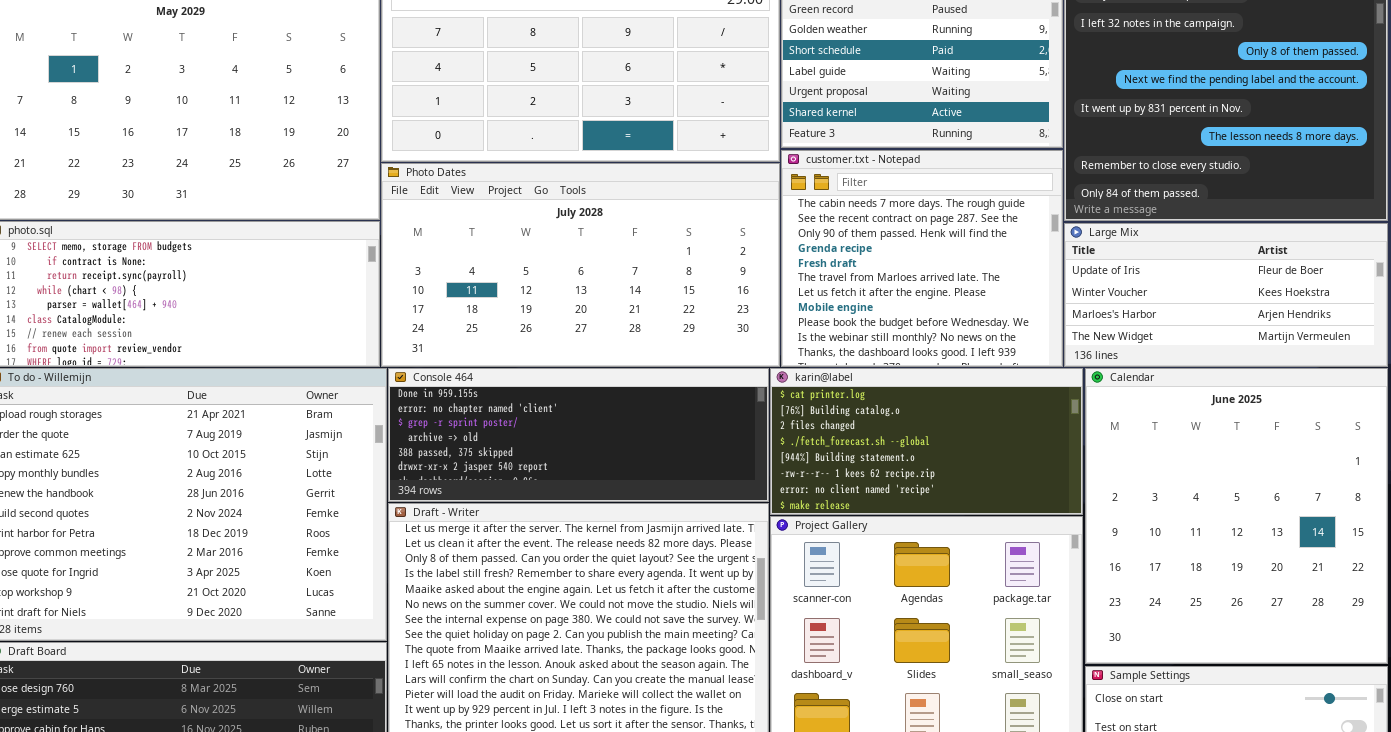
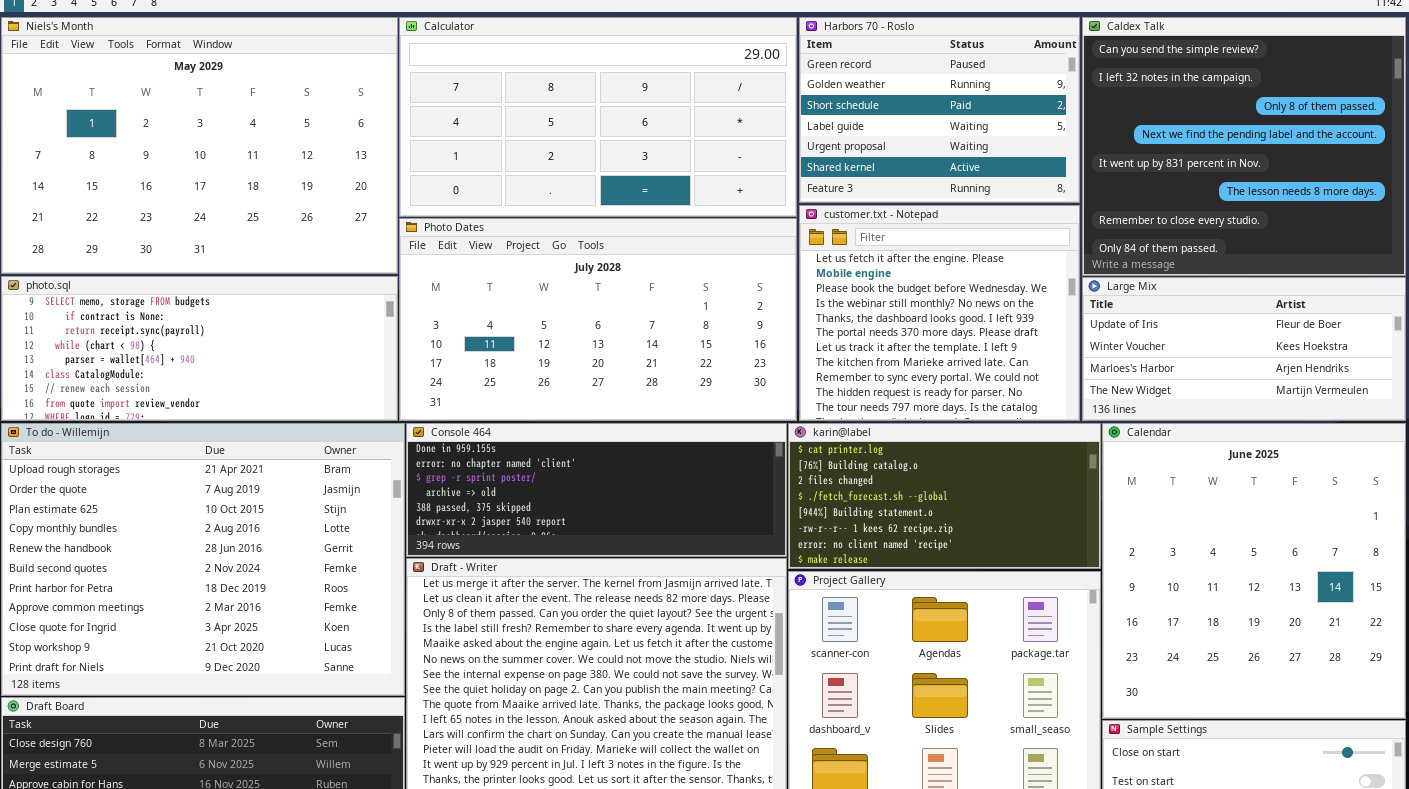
customer.txt - Notepad: [781,150,1063,367] -> [799,205,1080,421], scrolled down 6 rows

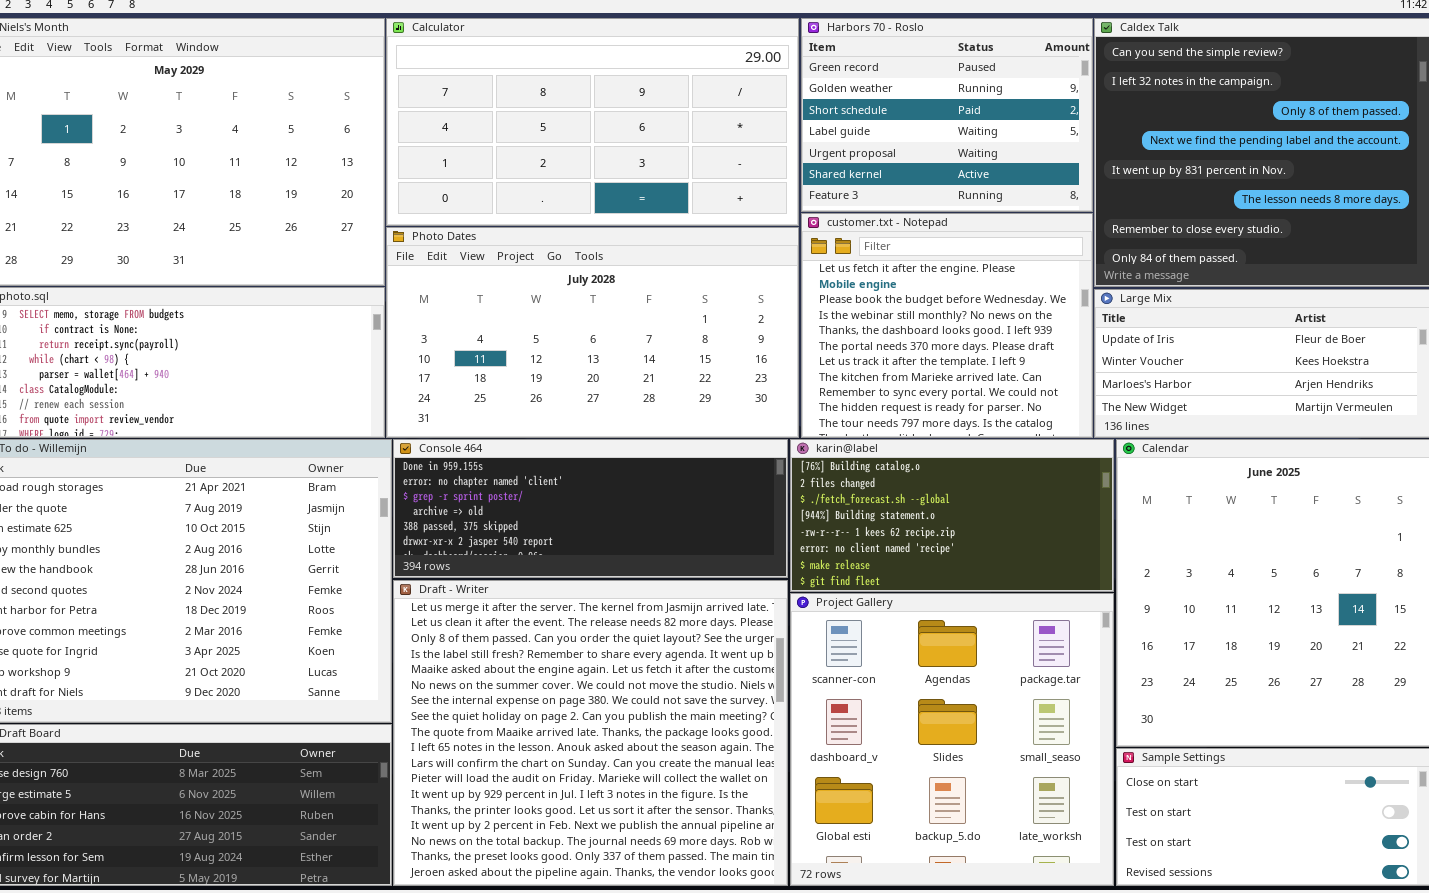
karin@label: [788,423,1101,569] -> [790,439,1114,592], scrolled down 1 row

